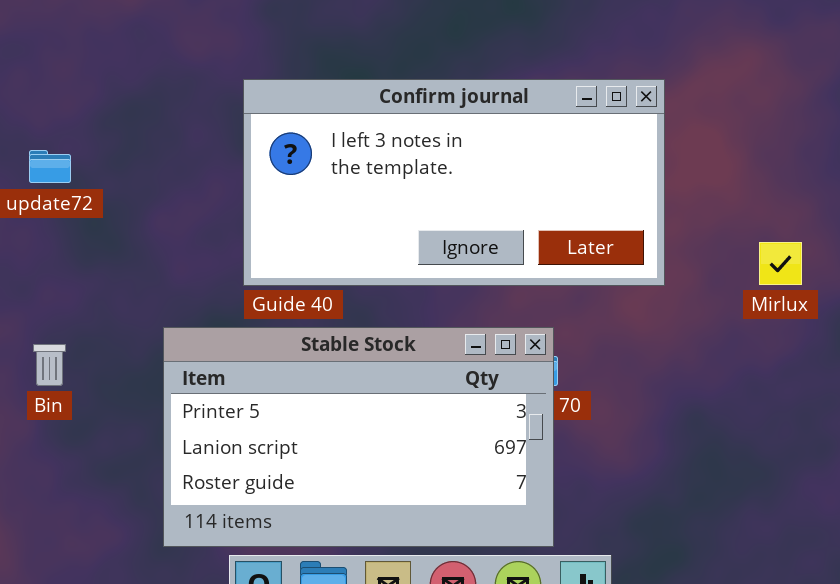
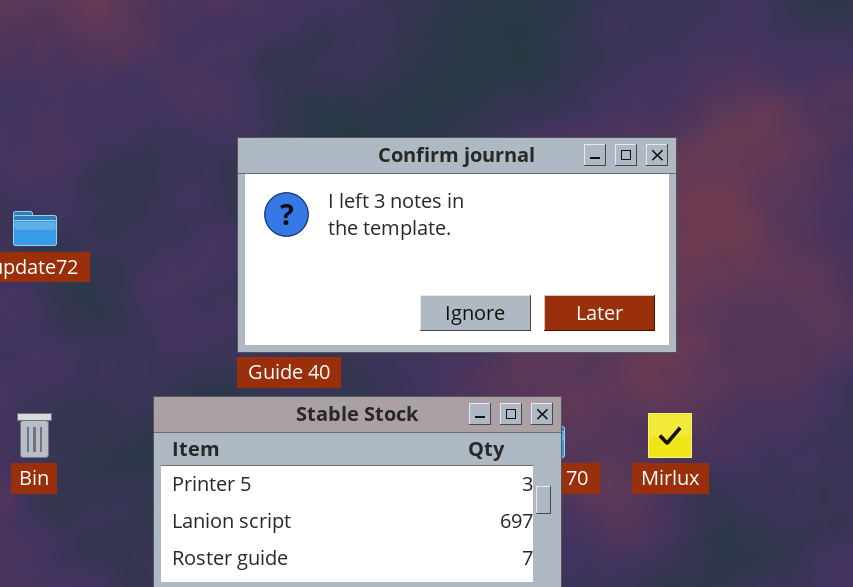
Mirlux: [759,242,802,285] -> [648,413,692,458], moved

